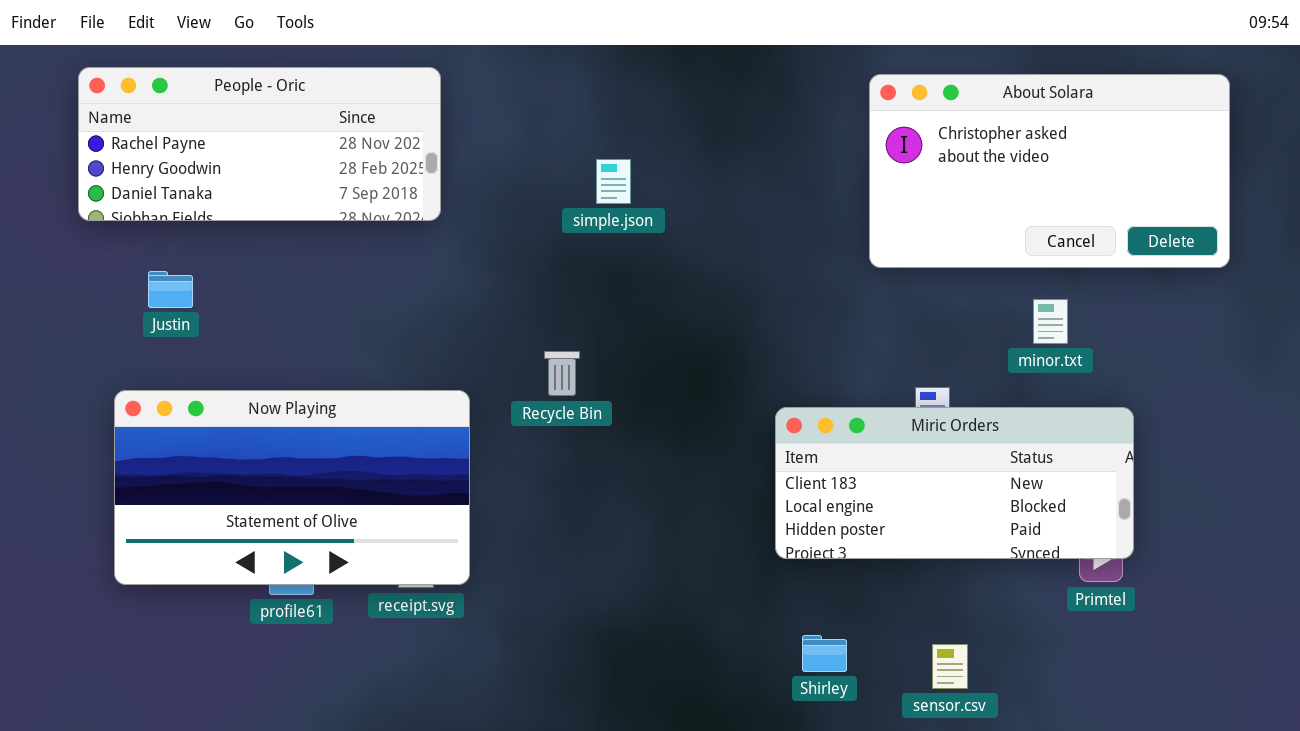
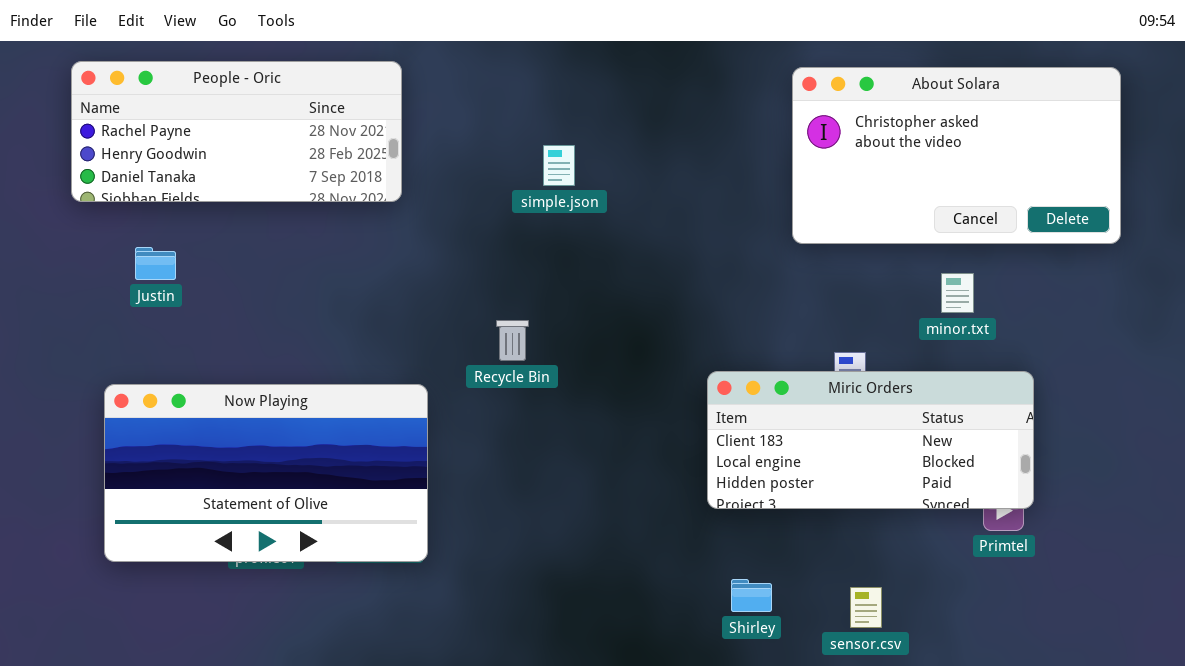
Now Playing: [114,390,470,585] -> [104,384,428,562], moved

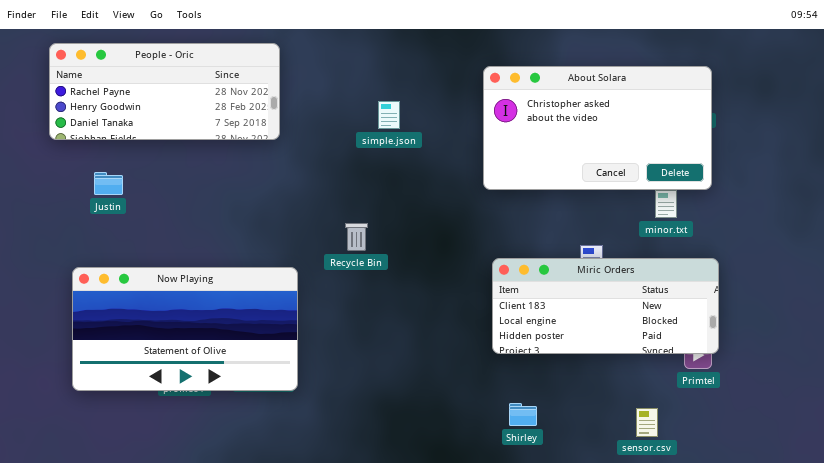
About Solara: [792,67,1121,244] -> [483,66,712,190], moved
sensor.csv: [850,587,882,628] -> [636,408,658,437], moved

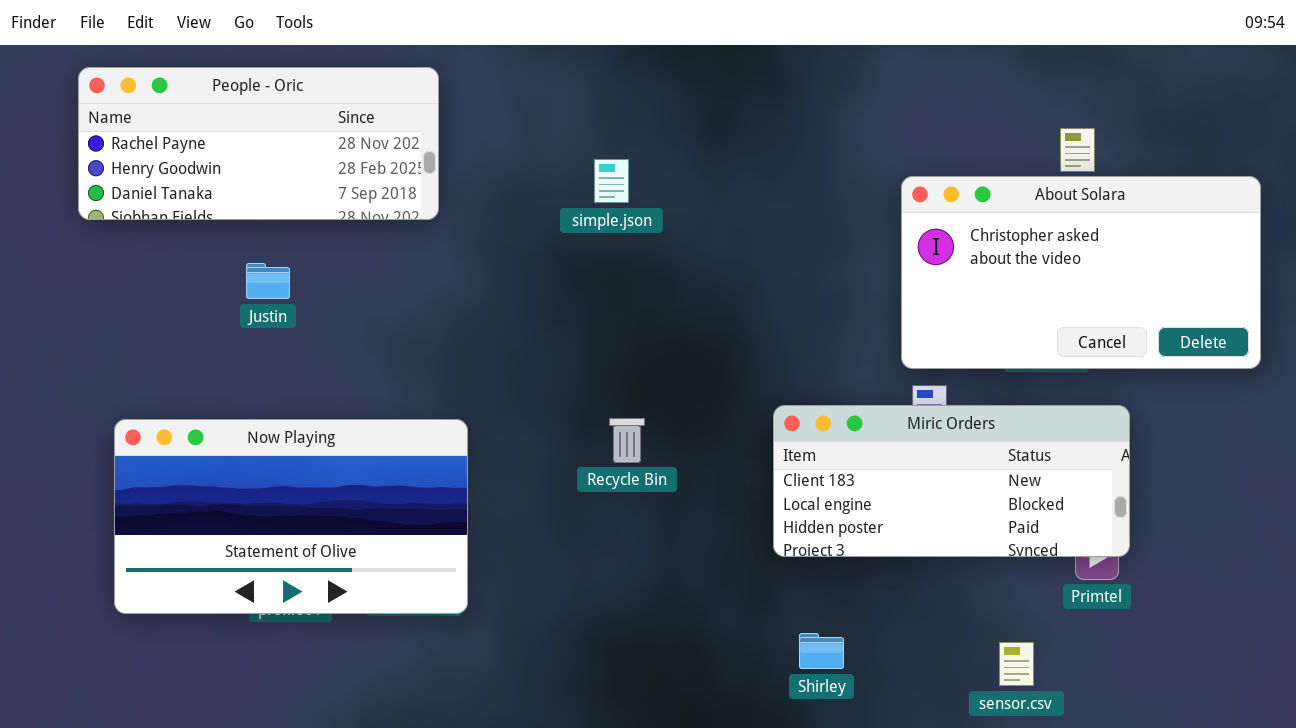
About Solara: [483,66,712,190] -> [901,176,1261,369], moved
Justin: [94,172,123,195] -> [246,263,290,299], moved
Recycle Bin: [345,223,368,251] -> [609,418,645,463], moved

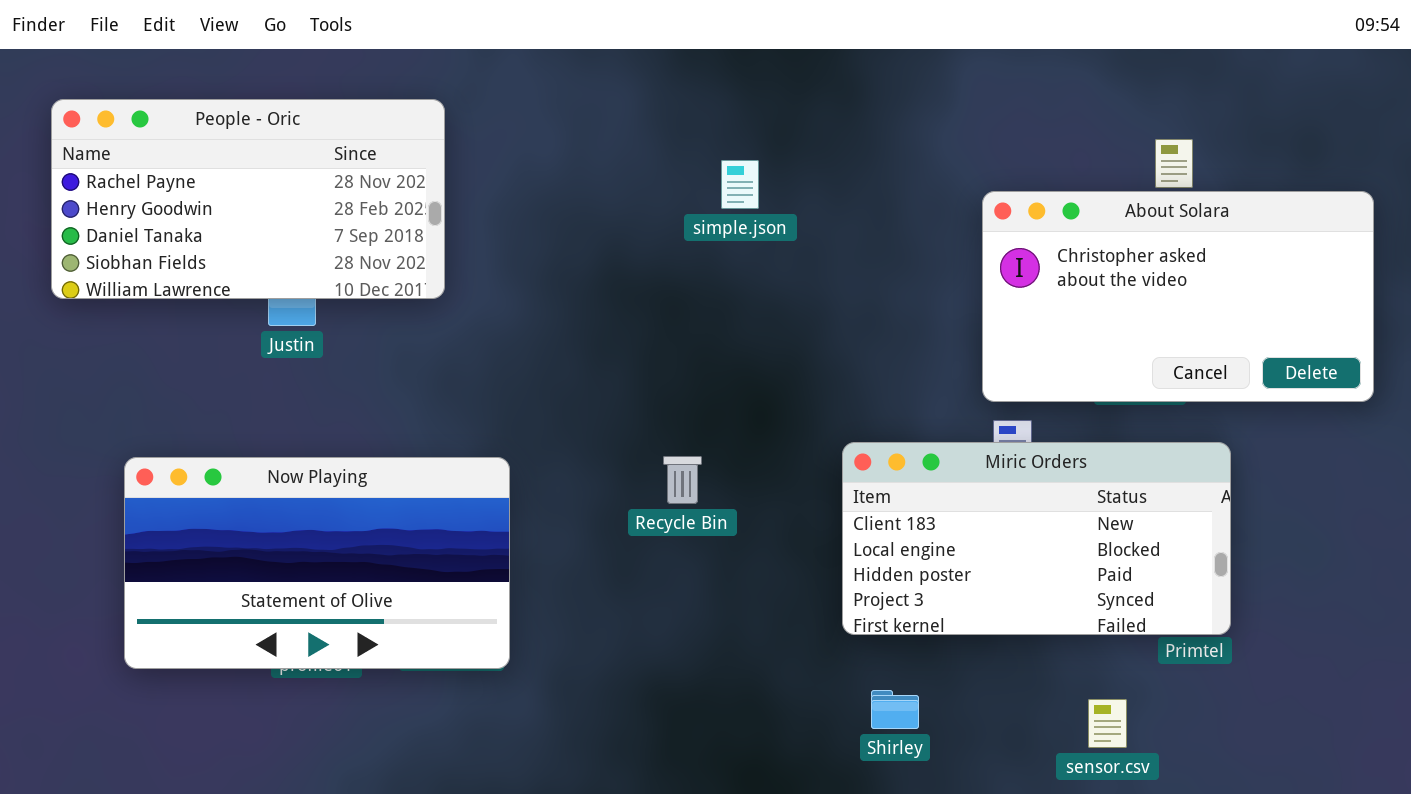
People - Oric: [78,67,439,220] -> [51,99,445,299], moved, resized
simple.json: [594,159,629,203] -> [721,160,759,209], moved
Miric Orders: [773,405,1130,557] -> [842,442,1231,635], resized

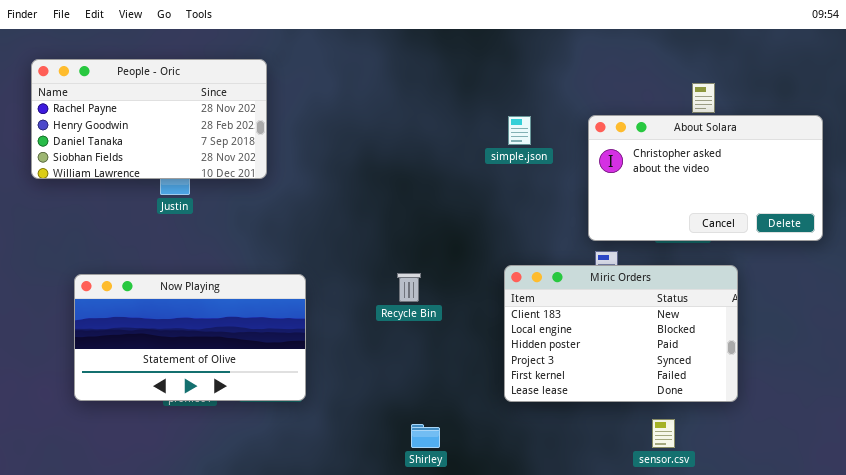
simple.json: [721,160,759,209] -> [508,116,531,145], moved
Miric Orders: [842,442,1231,635] -> [504,265,738,402], resized
Shirley: [871,690,919,729] -> [411,424,440,448], moved

